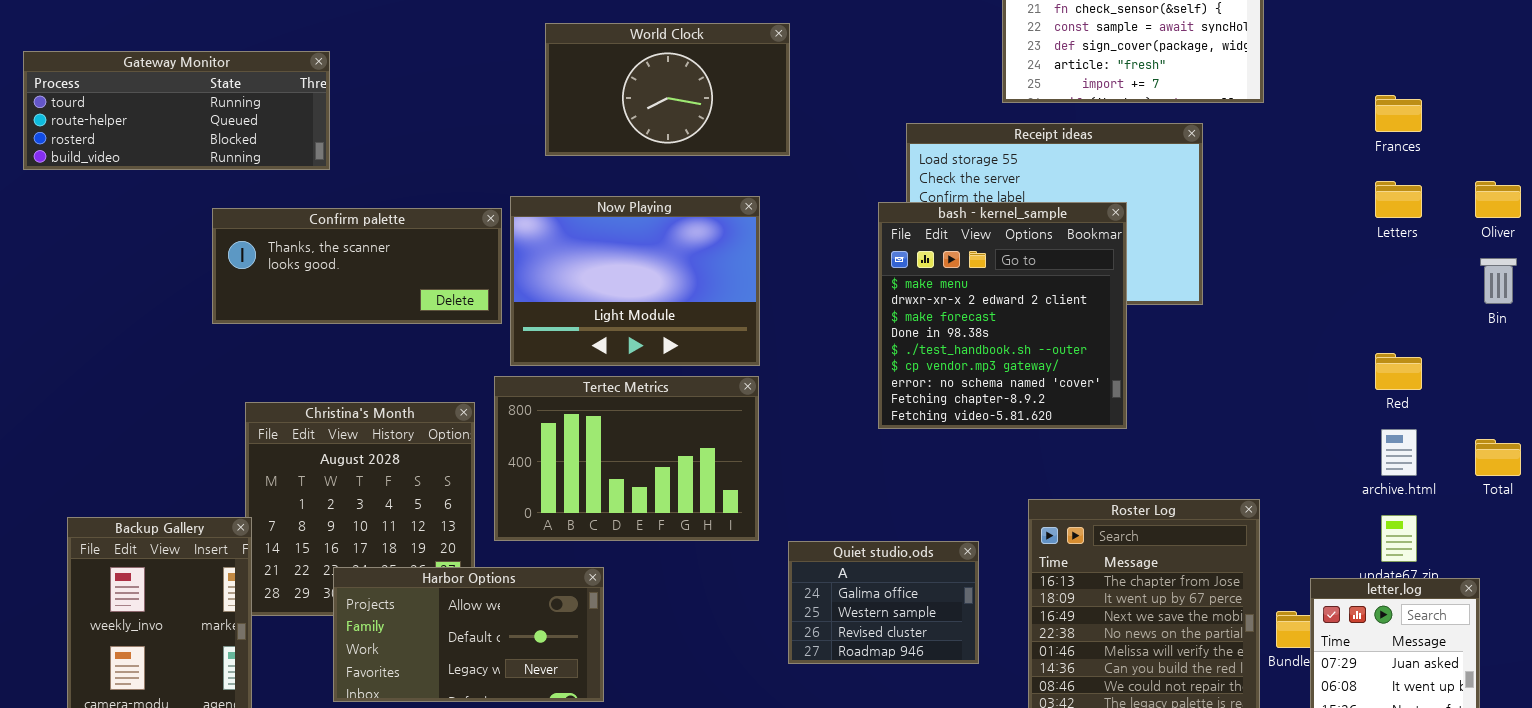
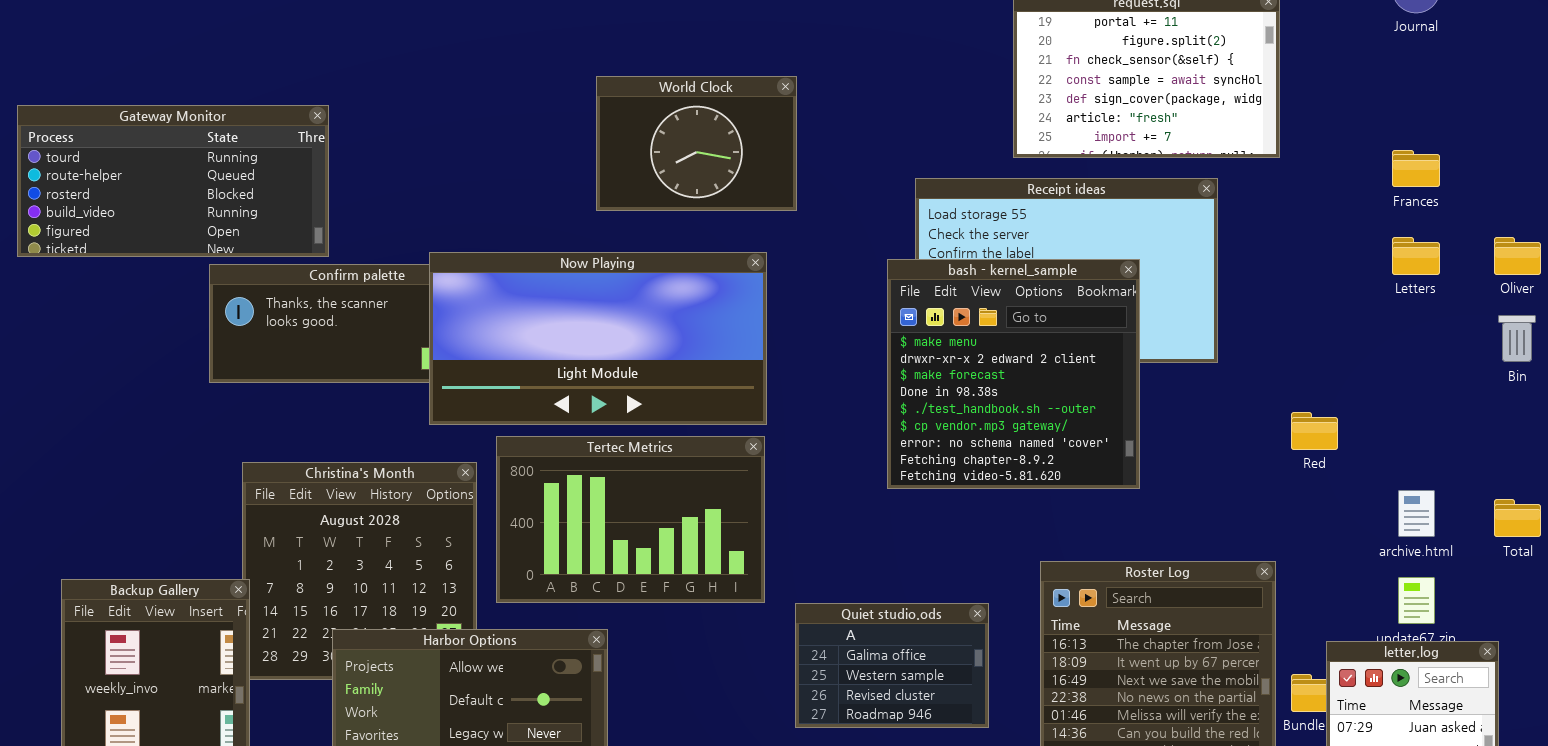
World Clock: [545,23,790,156] -> [596,76,797,211], resized
Gateway Monitor: [23,51,330,170] -> [17,105,329,257], resized
Now Playing: [510,196,760,366] -> [429,252,767,425], resized
Red: [1375,353,1422,390] -> [1291,412,1338,450], moved

